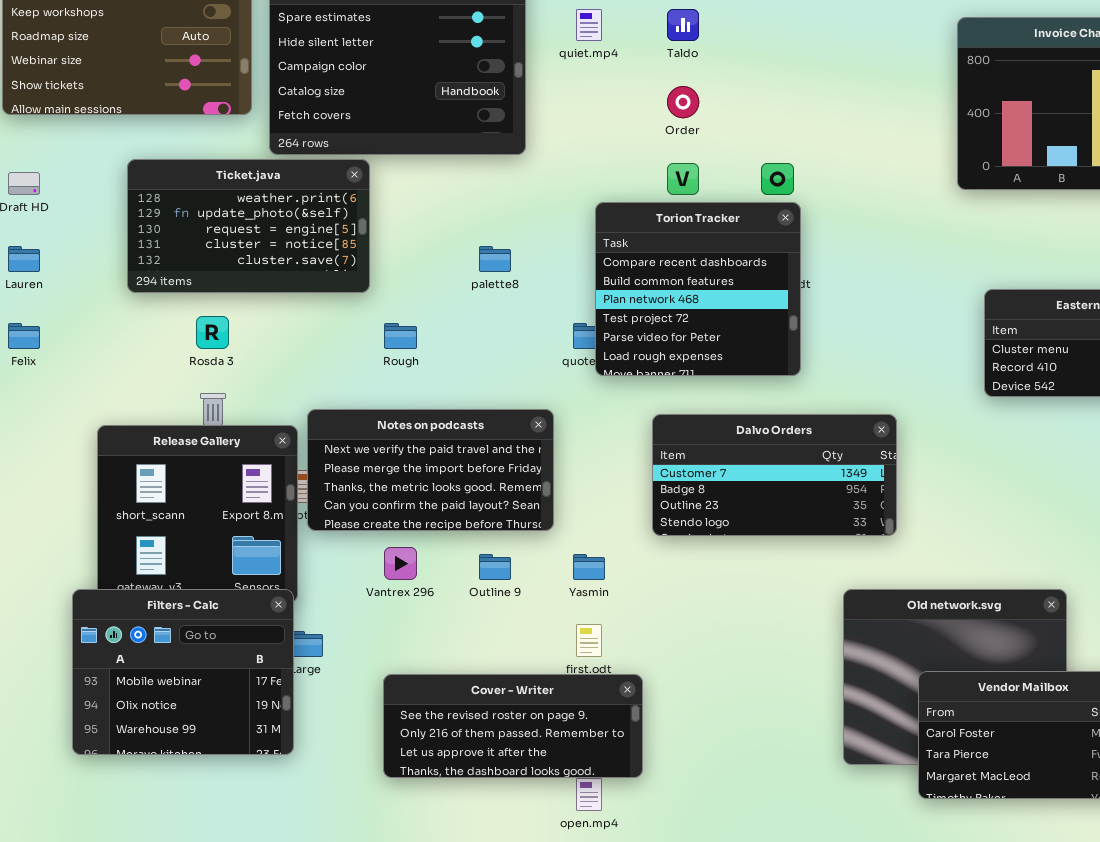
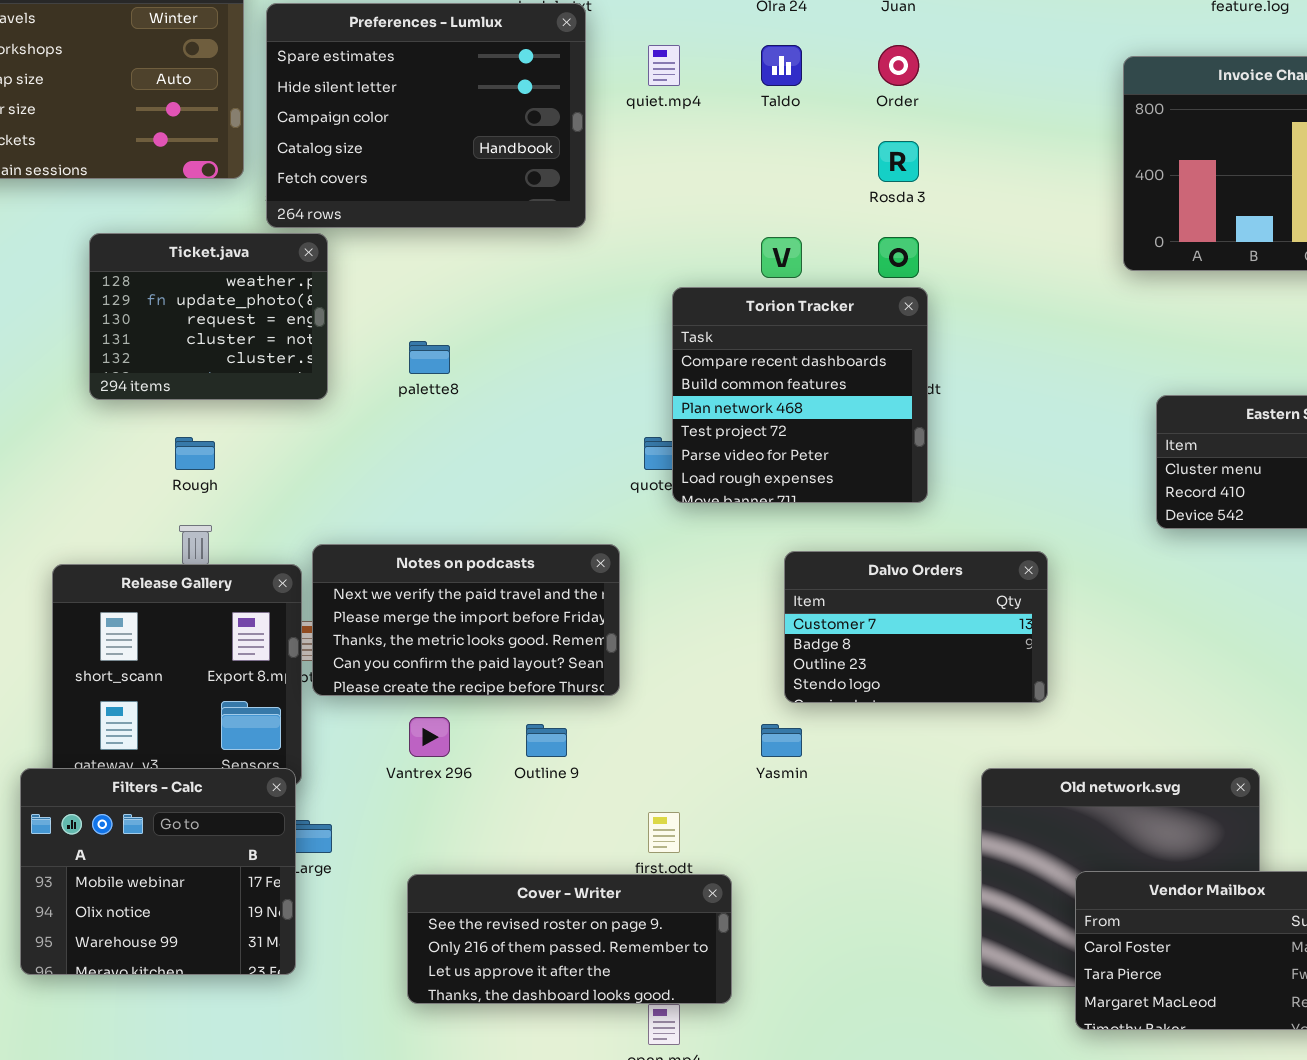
Order: [667,86,699,118] -> [878,45,919,86], moved
Ticket.java: [127,159,370,293] -> [89,233,328,400], resized
palette8: [479,246,511,272] -> [409,341,450,374], moved
Rosda 3: [196,316,229,349] -> [878,141,919,182], moved
Rough: [384,323,417,349] -> [175,437,215,470], moved
Dalvo Orders: [652,414,897,536] -> [784,551,1048,703], resized
Yasmin: [573,554,605,580] -> [761,724,802,757], moved

